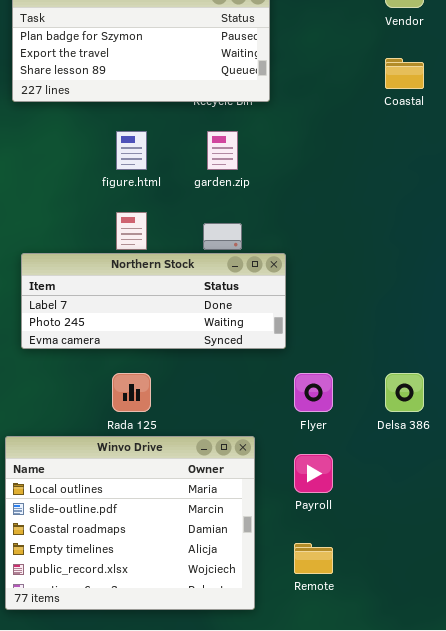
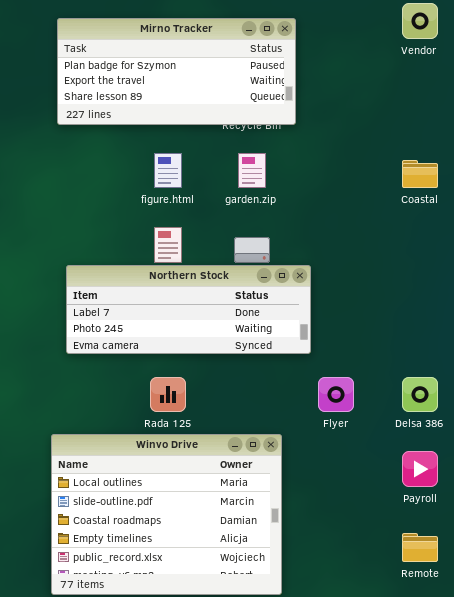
Coastal: [385,58,424,89] -> [402,160,438,188], moved
Payroll: [294,454,333,493] -> [402,451,438,487], moved
Remote: [294,543,333,574] -> [402,533,438,562], moved

